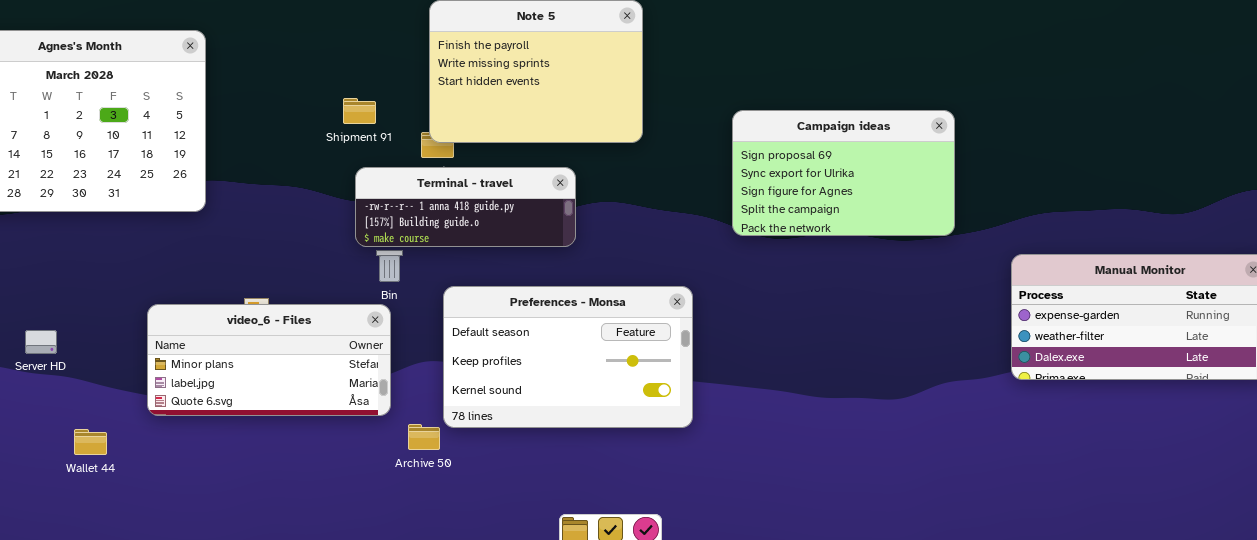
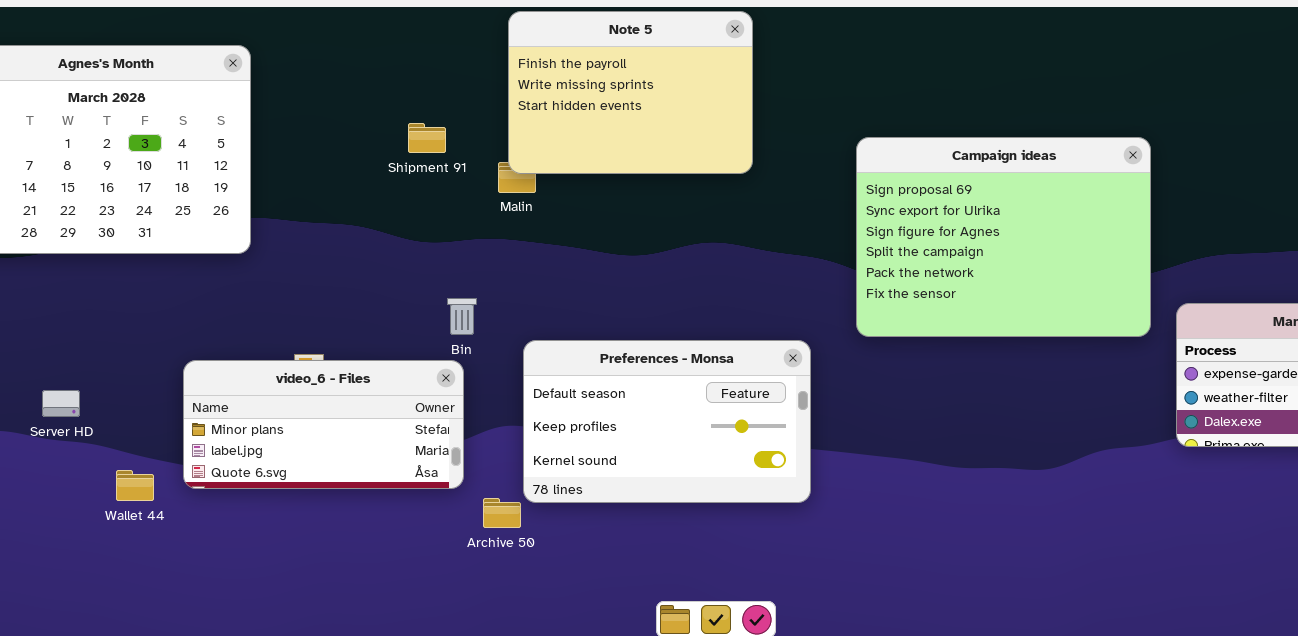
Campaign ideas: [732,110,955,236] -> [856,137,1151,337], resized
Terminal - travel: [355,167,576,247] -> none, closed
Wallet 44: [74,429,107,455] -> [116,470,154,501], moved

